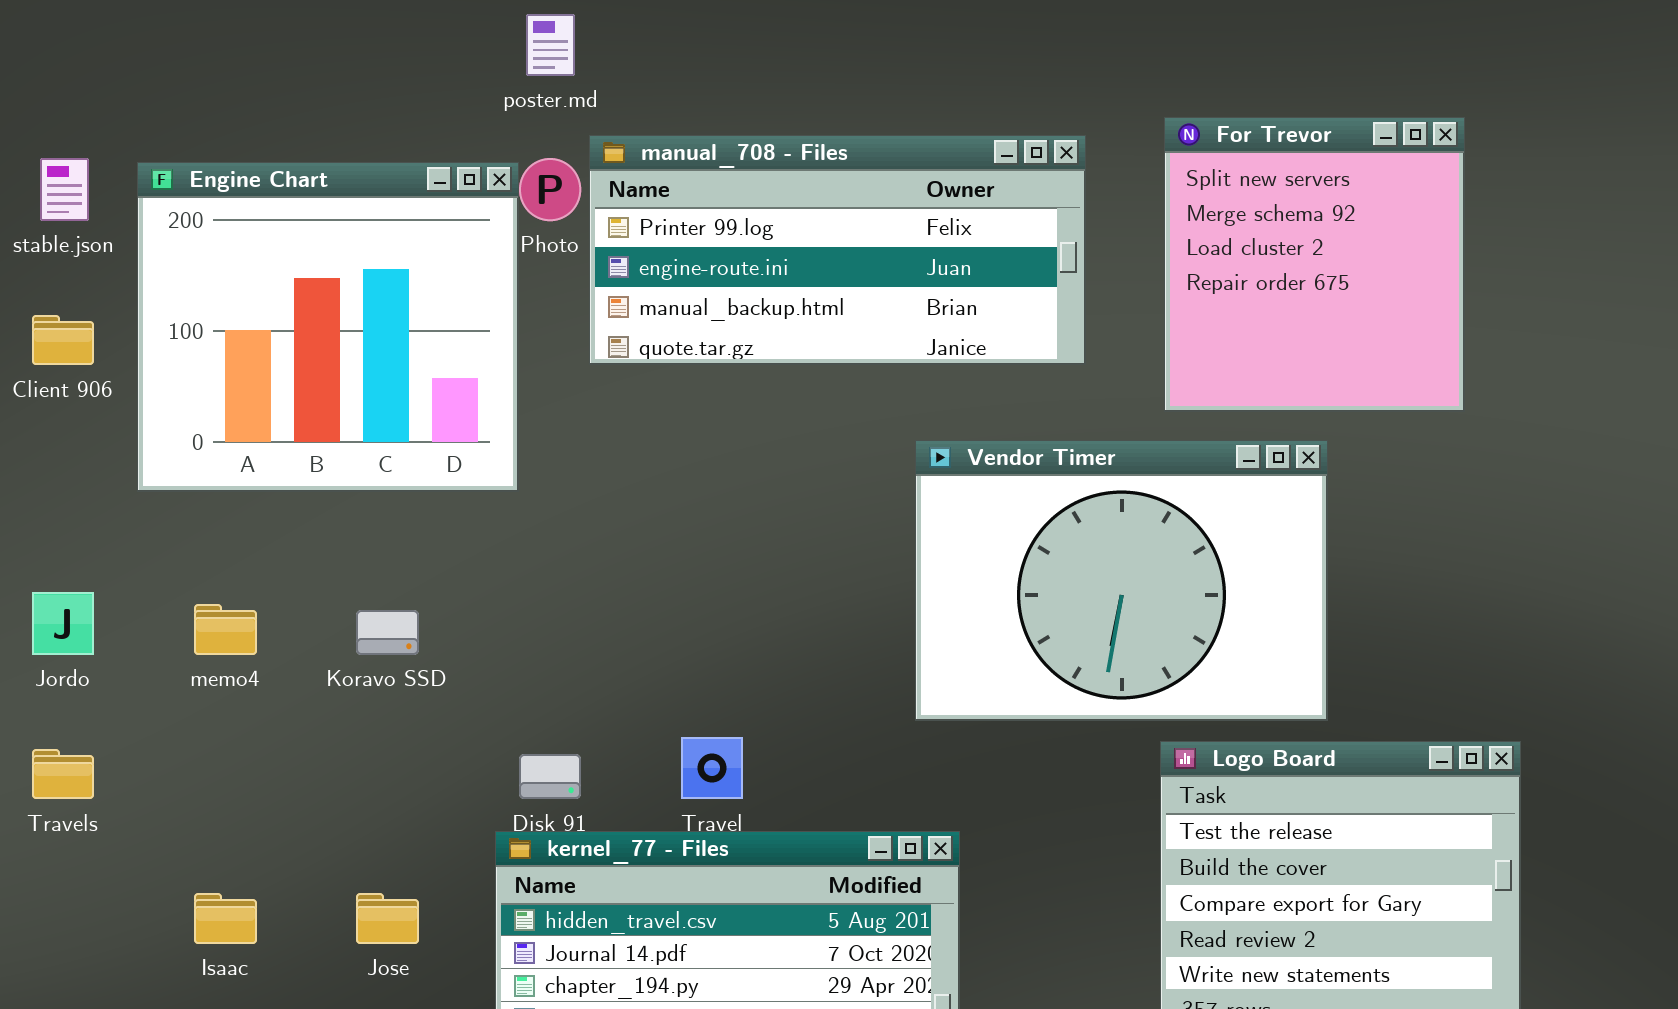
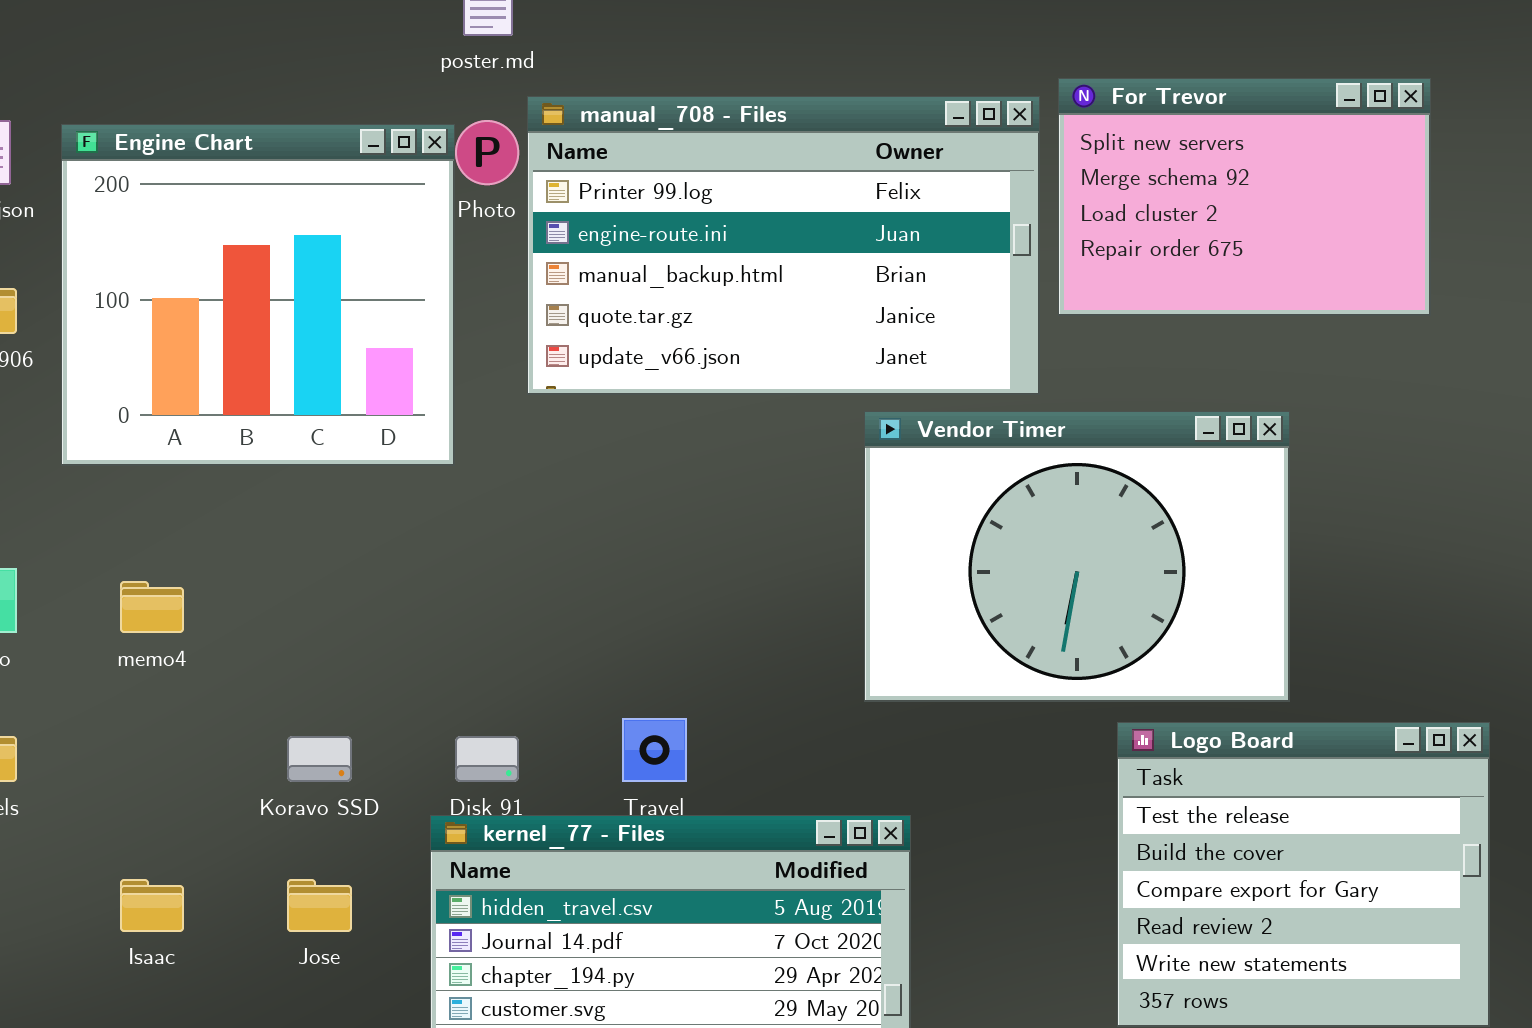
For Trevor: [1164,117,1465,412] -> [1058,78,1431,316], resized
manual_708 - Files: [589,135,1086,365] -> [527,96,1040,395], resized
Koravo SSD: [356,610,419,655] -> [287,736,352,782], moved

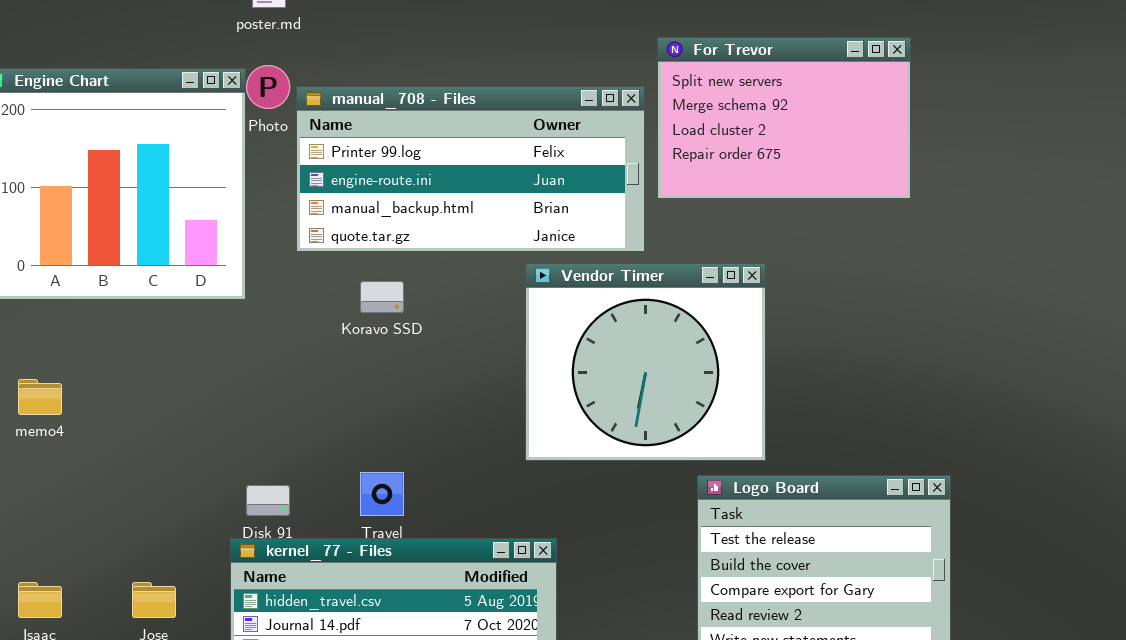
manual_708 - Files: [527,96,1040,395] -> [296,86,645,252], resized
Vendor Timer: [864,411,1290,702] -> [525,263,766,461], resized
Koravo SSD: [287,736,352,782] -> [360,281,404,313], moved

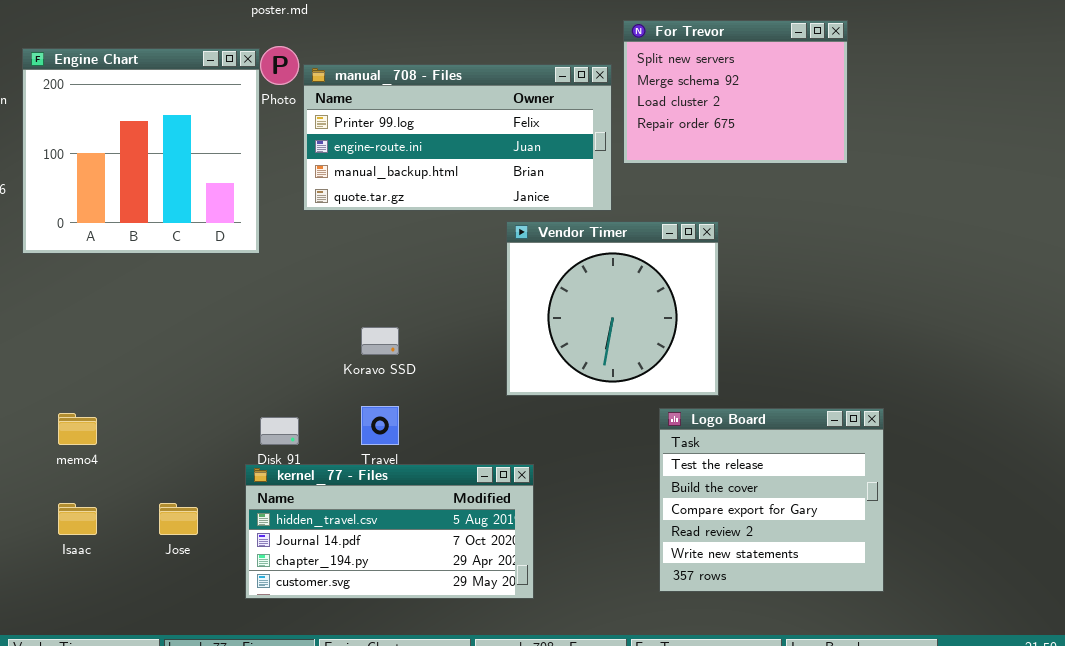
Koravo SSD: [360,281,404,313] -> [361,327,399,355], moved
memo4: [18,379,62,415] -> [58,413,97,445], moved

